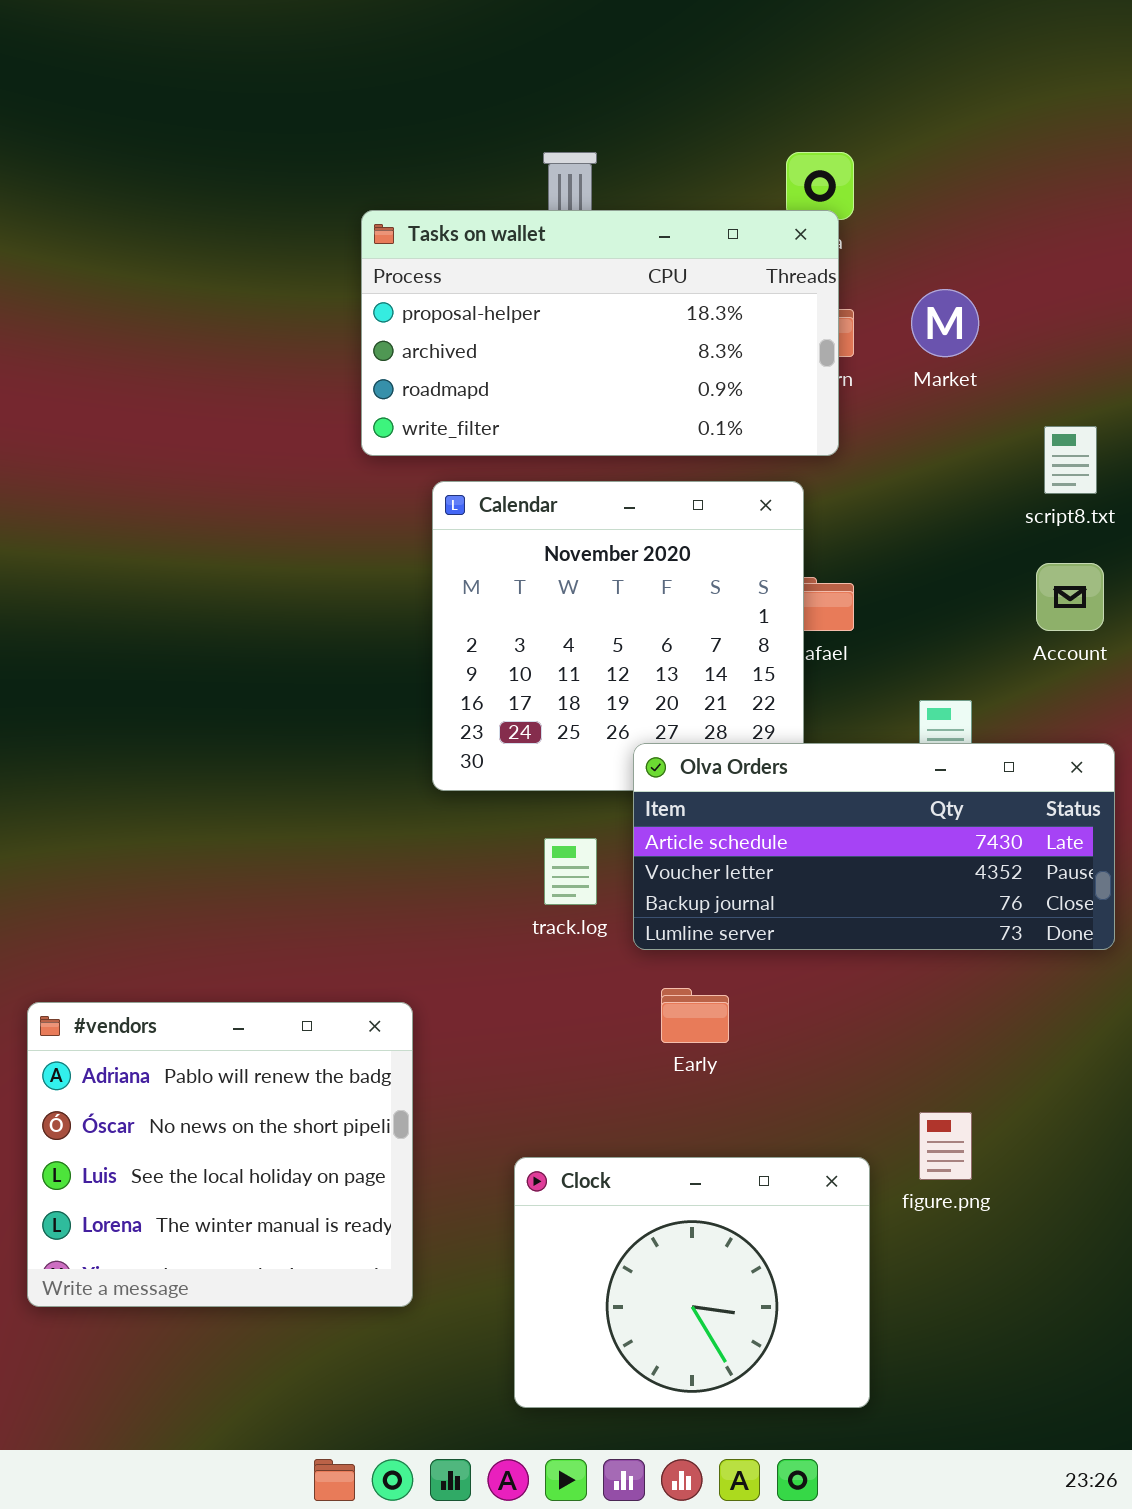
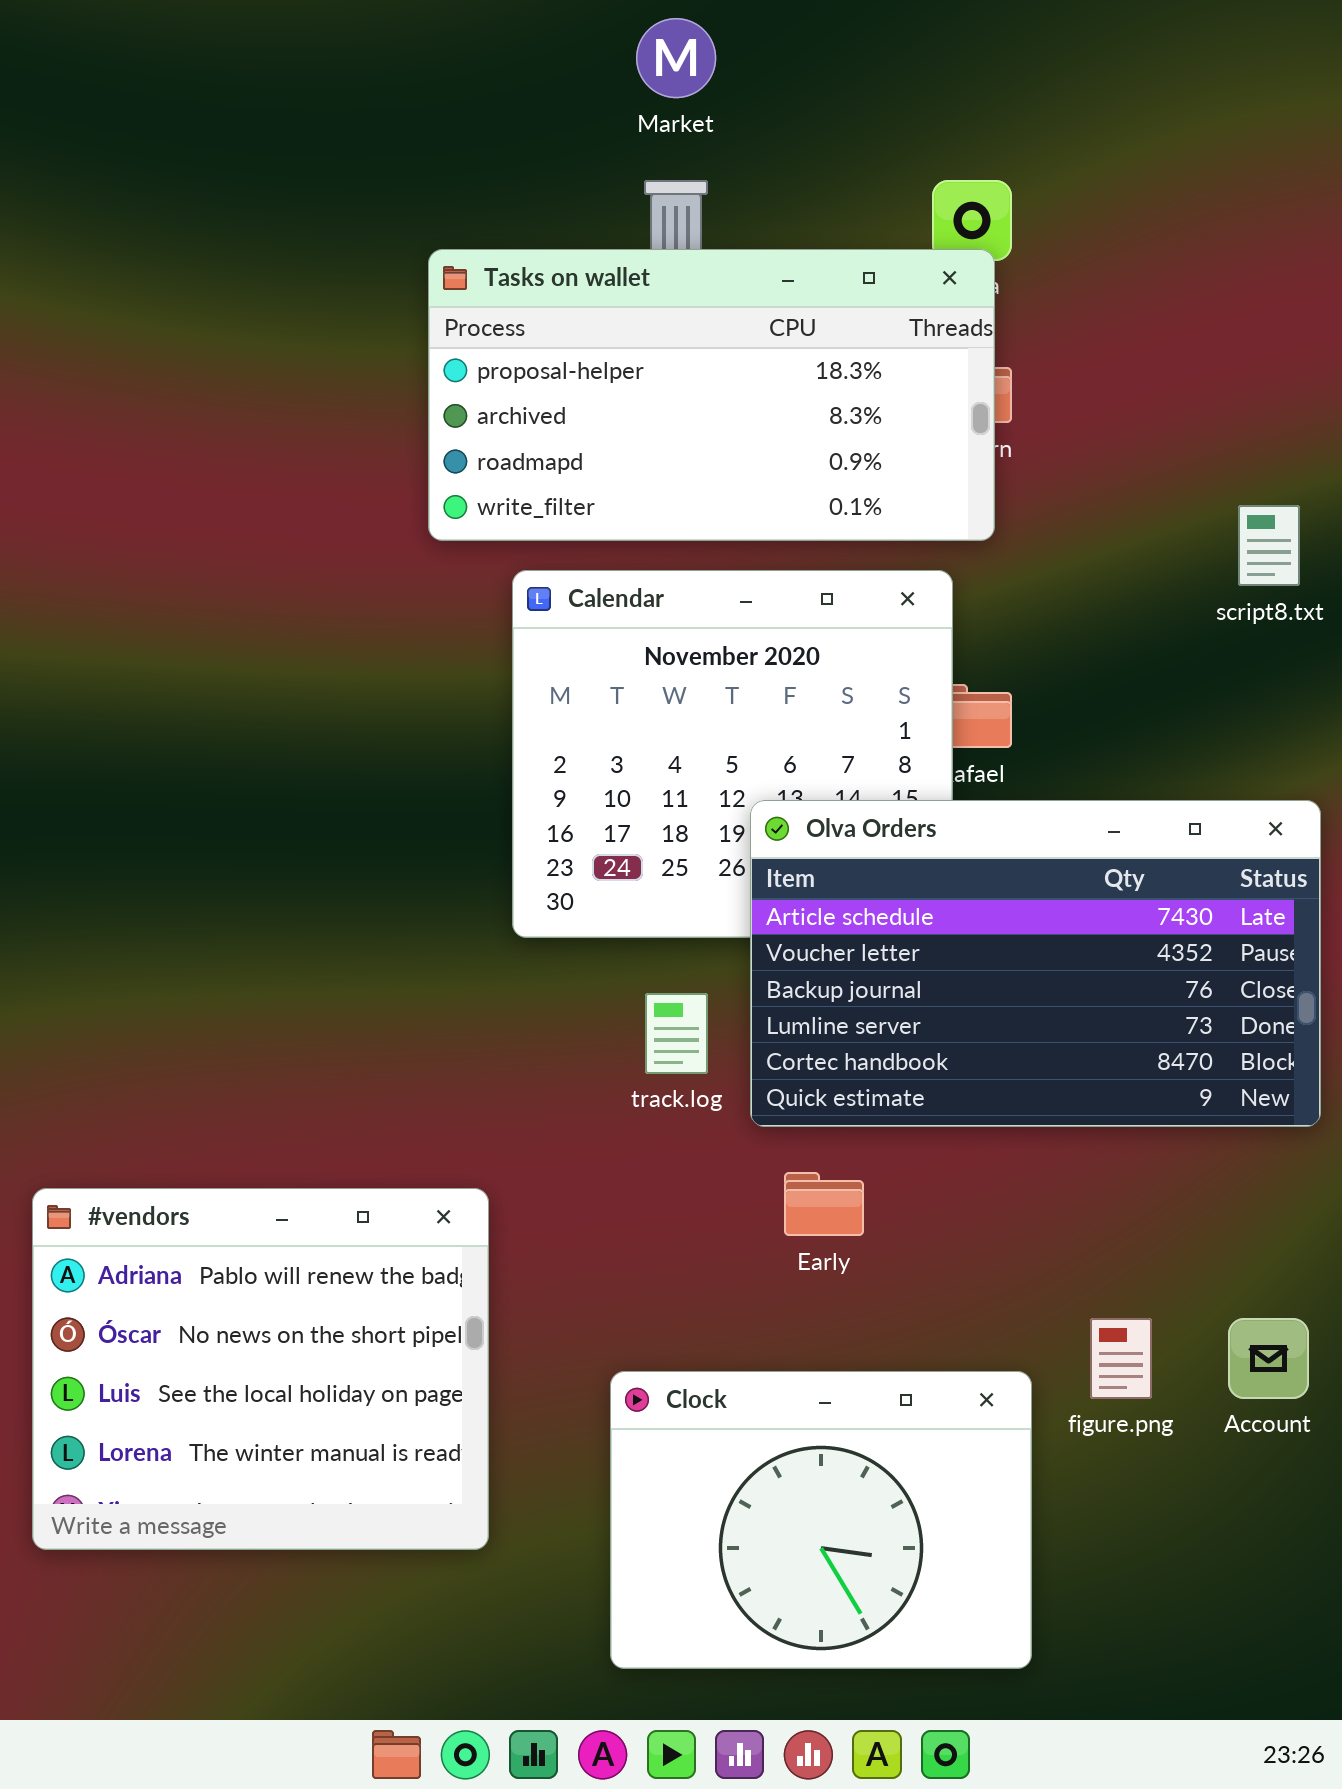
Market: [911,289,979,357] -> [636,18,716,98], moved
Account: [1036,563,1104,631] -> [1228,1318,1309,1399], moved
Olva Orders: [633,743,1115,950] -> [750,800,1321,1127], resized

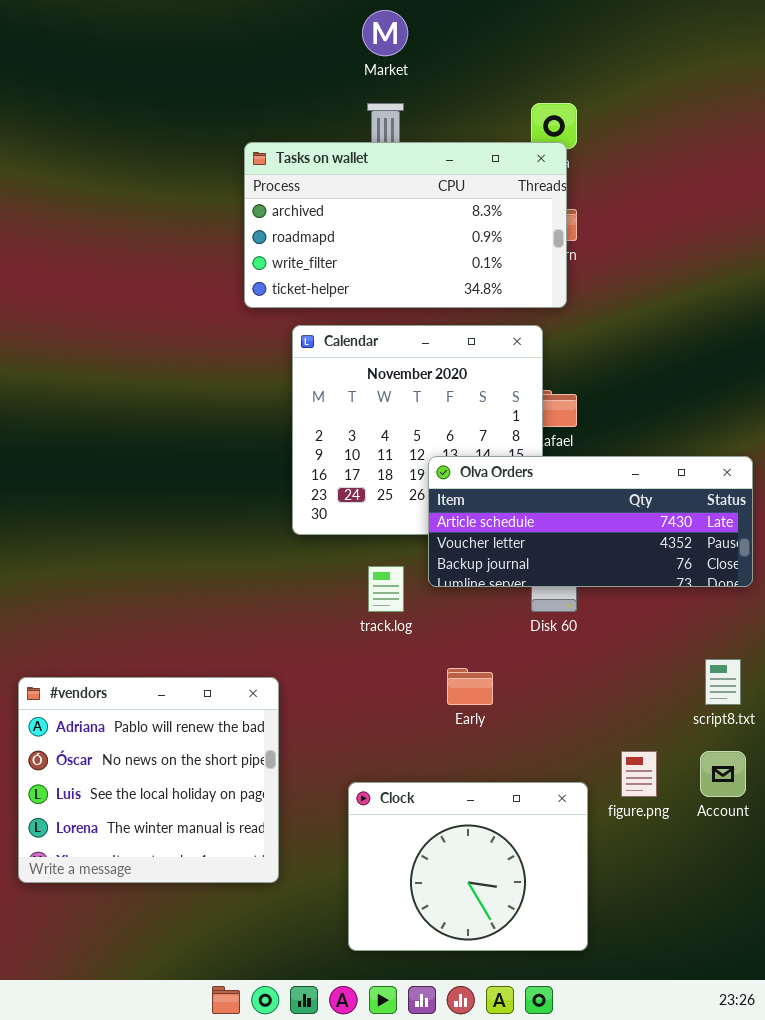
Tasks on wallet: [428,249,995,541] -> [244,142,567,308], scrolled down 1 row
script8.txt: [1238,505,1300,586] -> [705,659,741,705], moved
Olva Orders: [750,800,1321,1127] -> [428,456,753,587], resized

